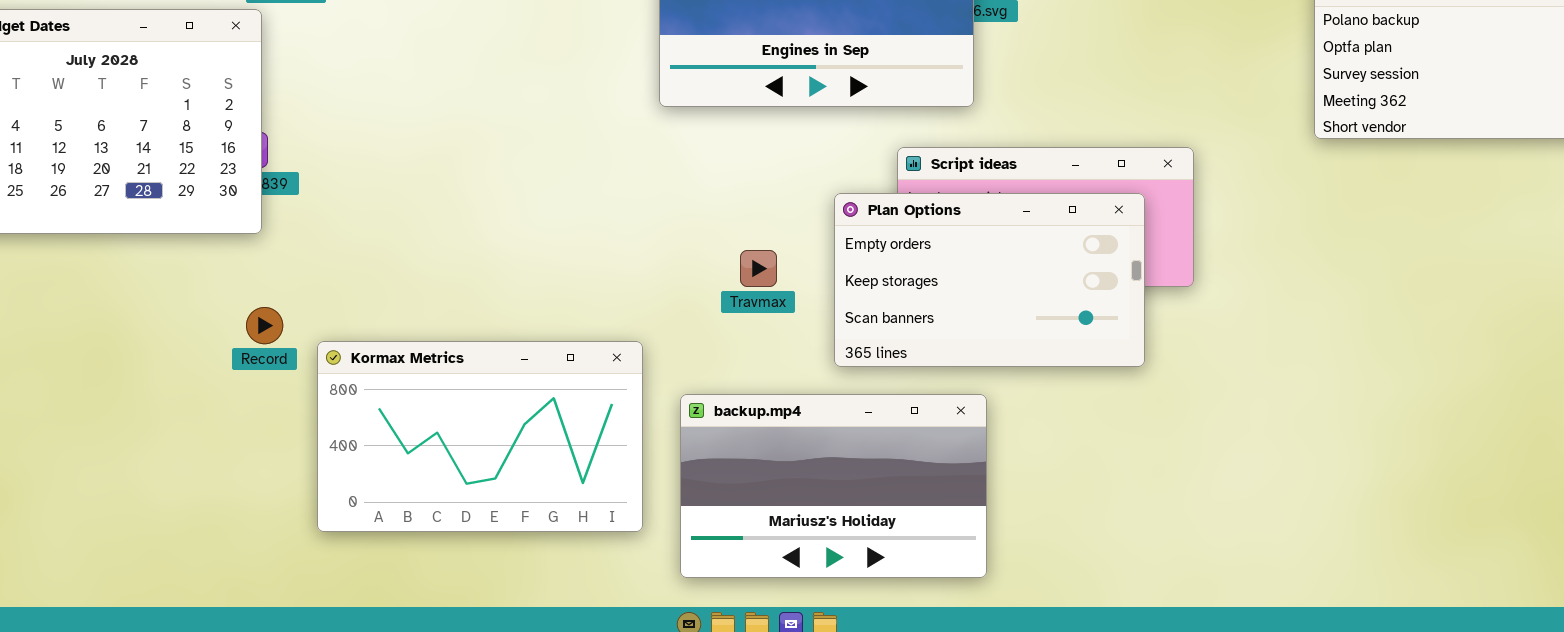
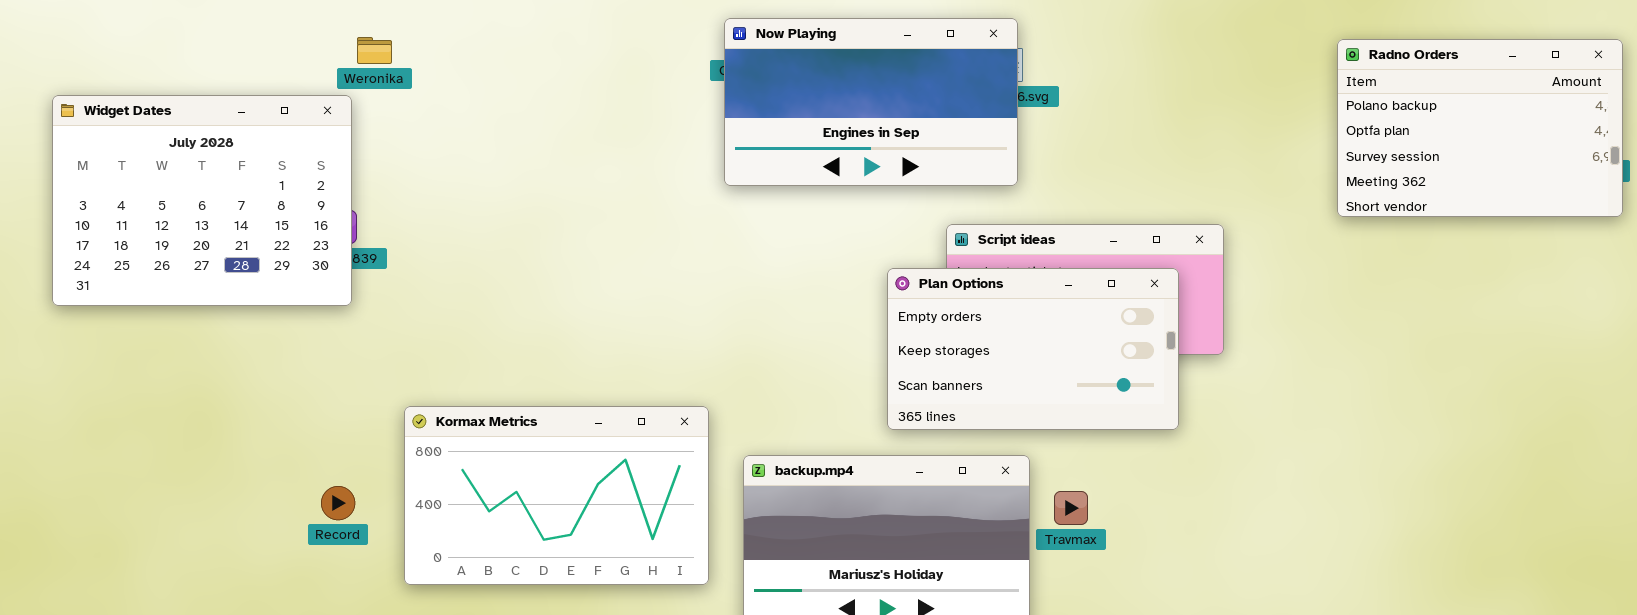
Travmax: [740,250,777,287] -> [1054,491,1088,525], moved
Record: [246,307,283,344] -> [321,486,355,520], moved

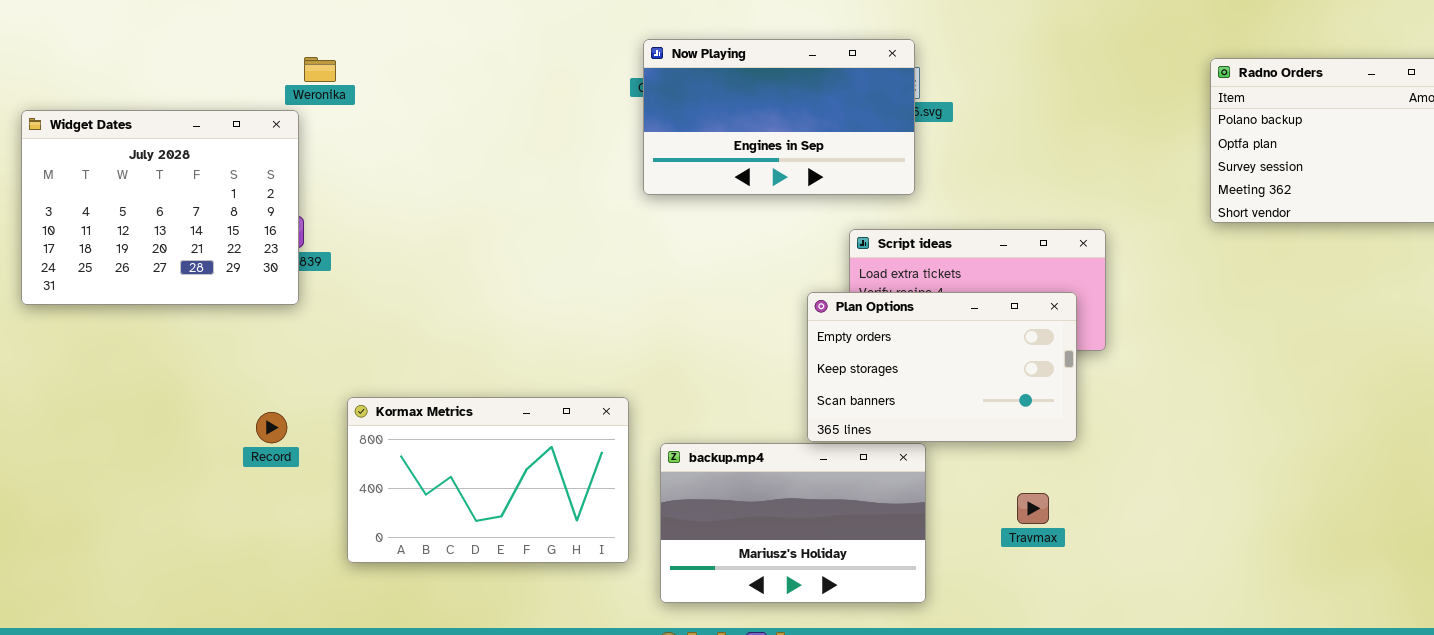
Plan Options: [887,268,1179,430] -> [807,292,1077,442], moved
Record: [321,486,355,520] -> [256,412,287,443], moved
Travmax: [1054,491,1088,525] -> [1017,493,1049,524], moved

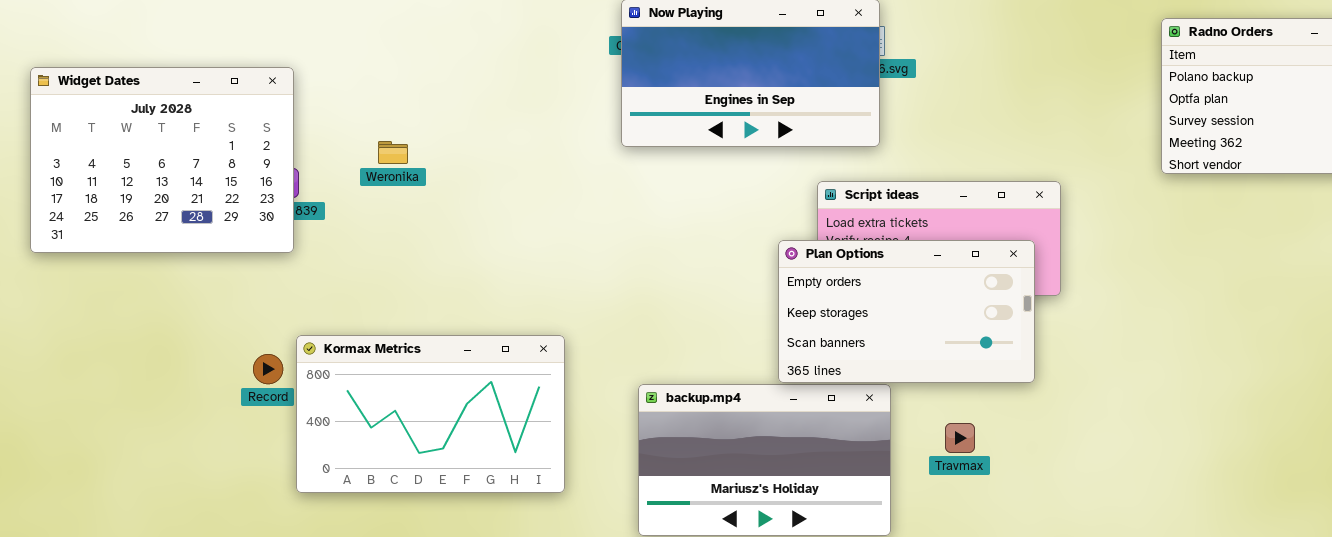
Weronika: [304,57,336,82] -> [378,141,408,164], moved
Kormax Metrics: [347,397,629,563] -> [296,335,565,493], moved
Travmax: [1017,493,1049,524] -> [945,423,975,453], moved

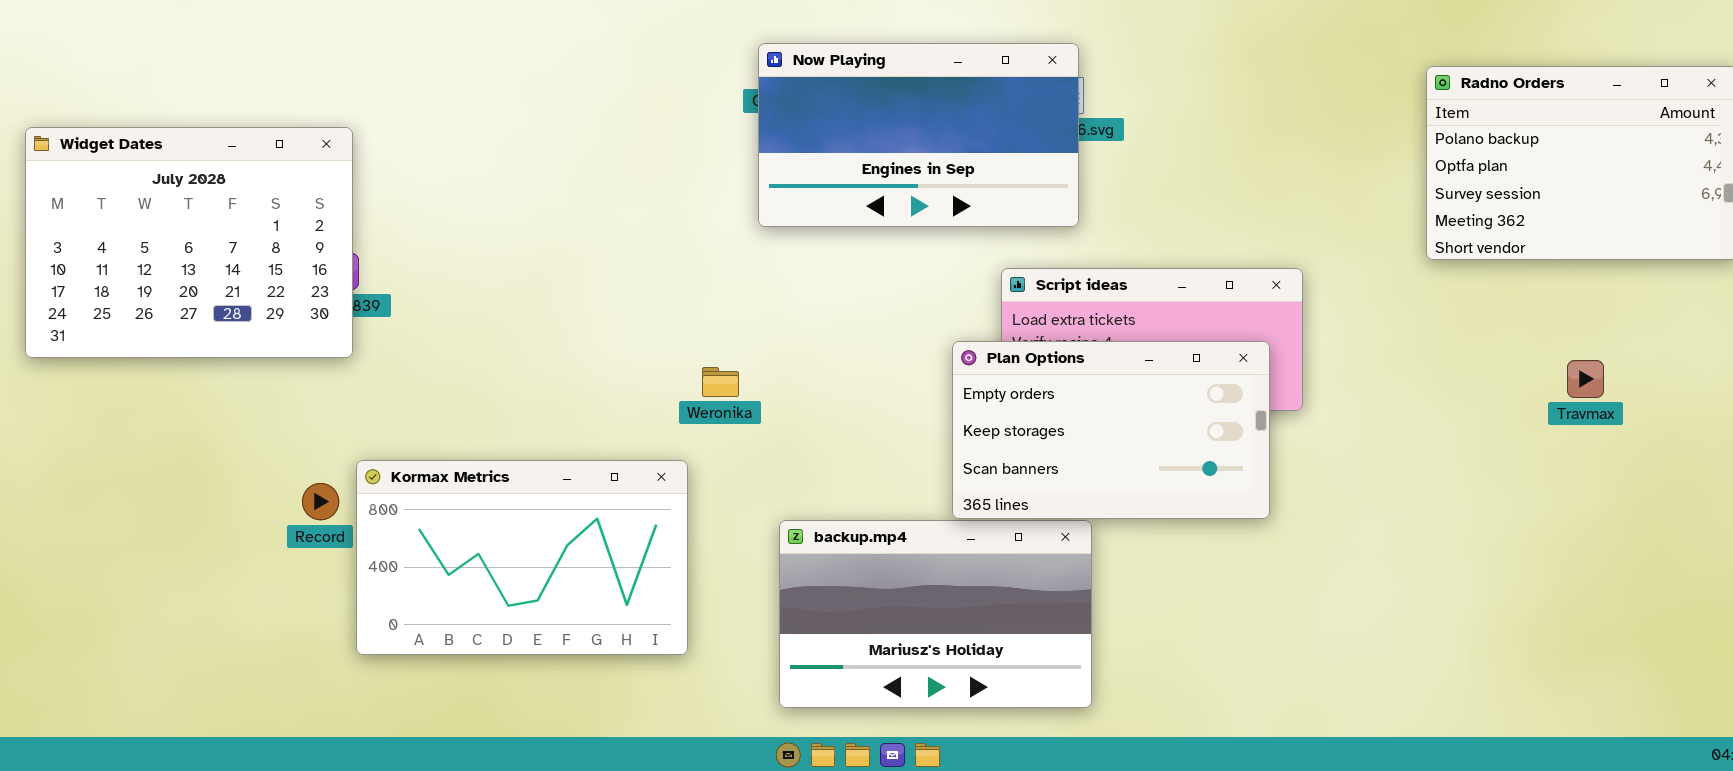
Weronika: [378,141,408,164] -> [702,367,739,397], moved
Travmax: [945,423,975,453] -> [1567,360,1604,398], moved

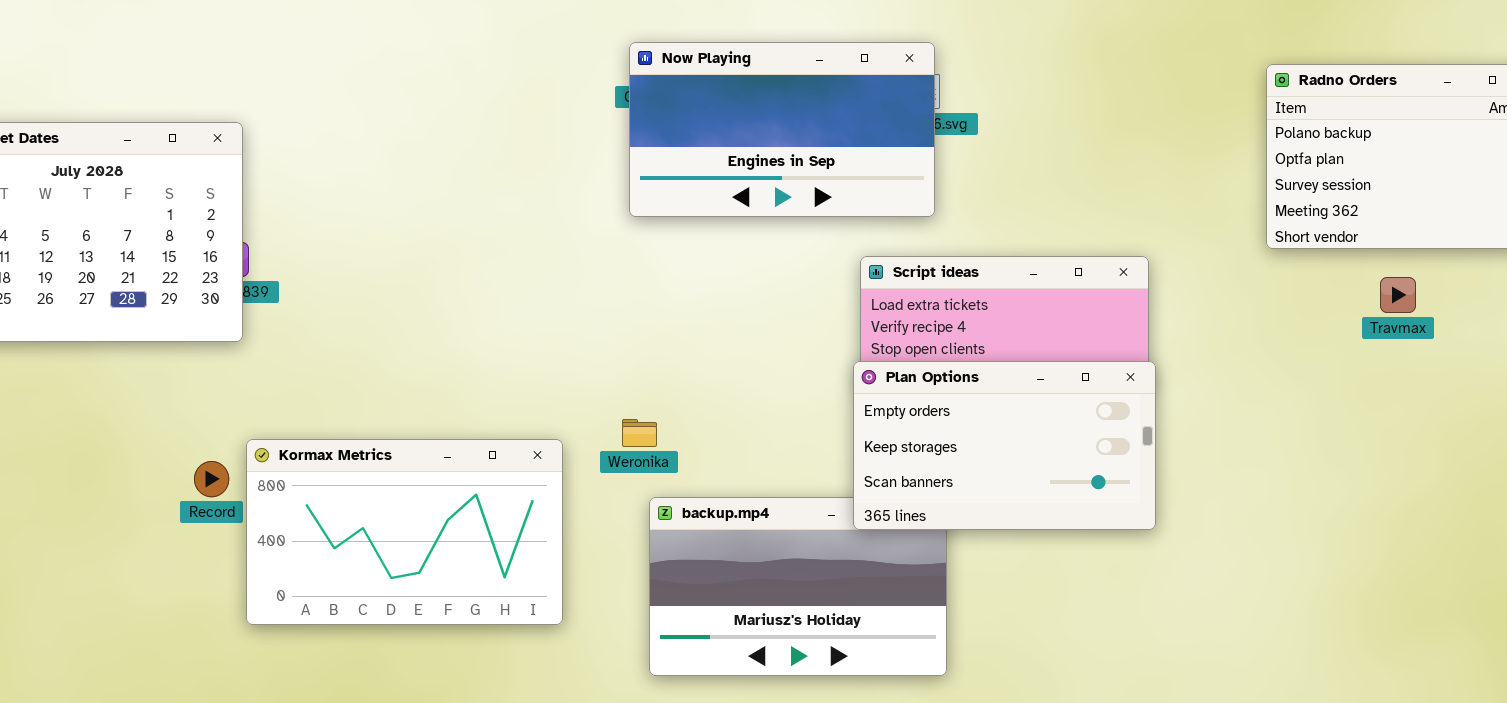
Plan Options: [952,341,1270,519] -> [853,361,1156,530], moved
Travmax: [1567,360,1604,398] -> [1380,277,1416,313], moved
Weronika: [702,367,739,397] -> [622,419,657,447], moved

